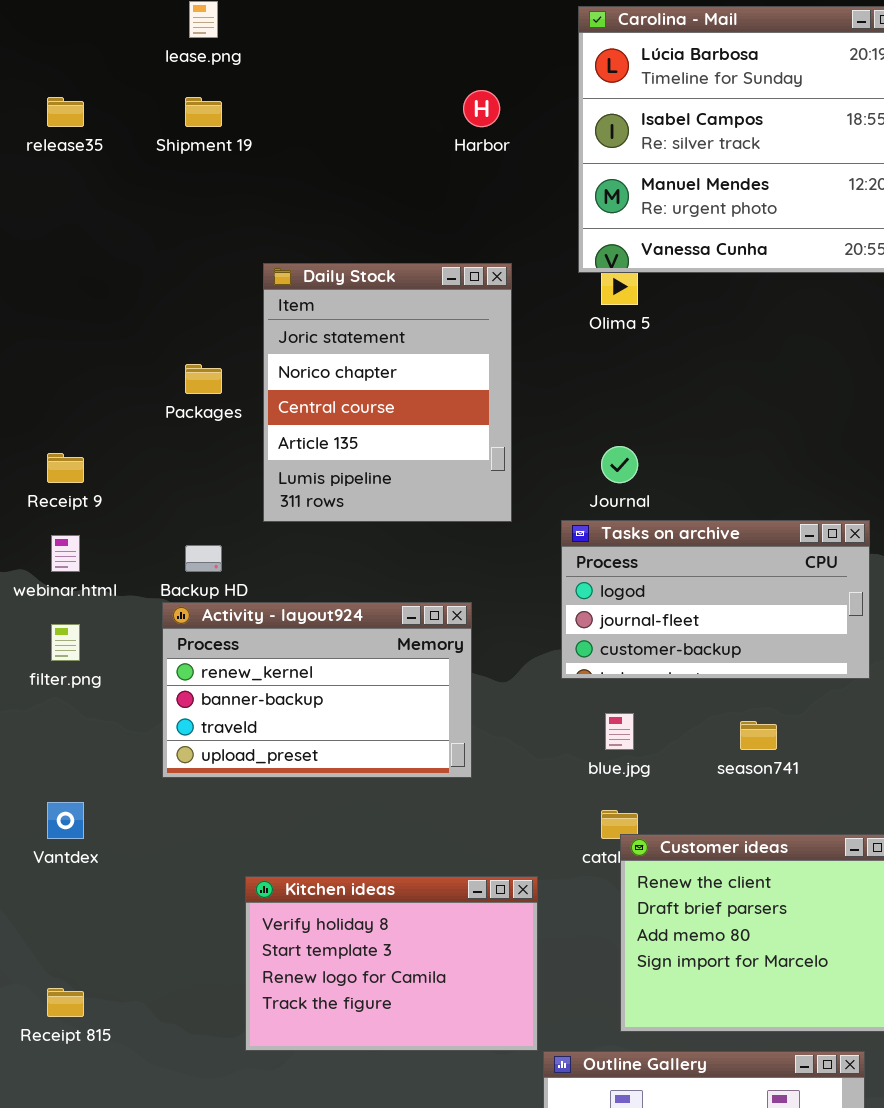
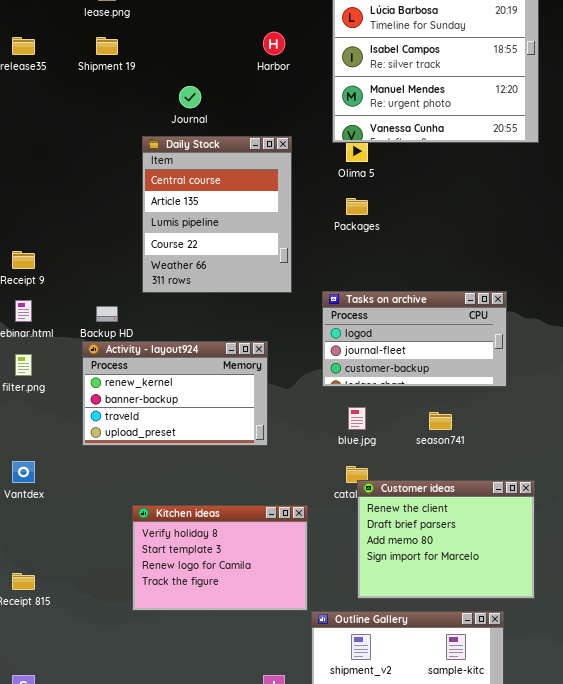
Daily Stock: [263,263,512,522] -> [142,136,292,293], scrolled down 2 rows
Packages: [185,364,222,394] -> [346,198,368,215], moved
Journal: [601,446,638,483] -> [179,86,201,108], moved

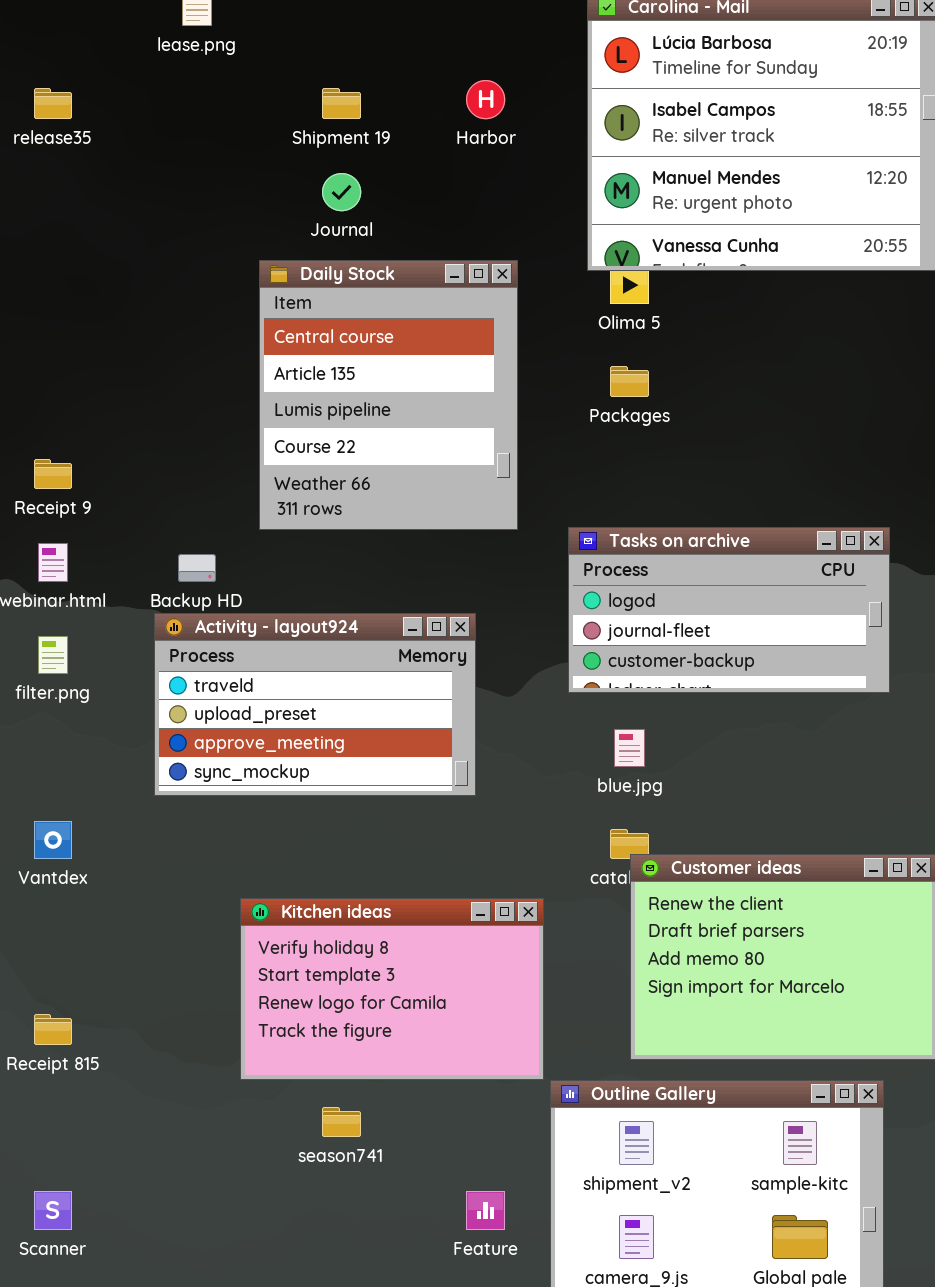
Shipment 19: [96,37,118,55] -> [322,88,361,119], moved
Activity - layout924: [82,341,268,446] -> [154,613,476,796], scrolled down 2 rows
season741: [429,412,452,430] -> [322,1107,361,1137], moved

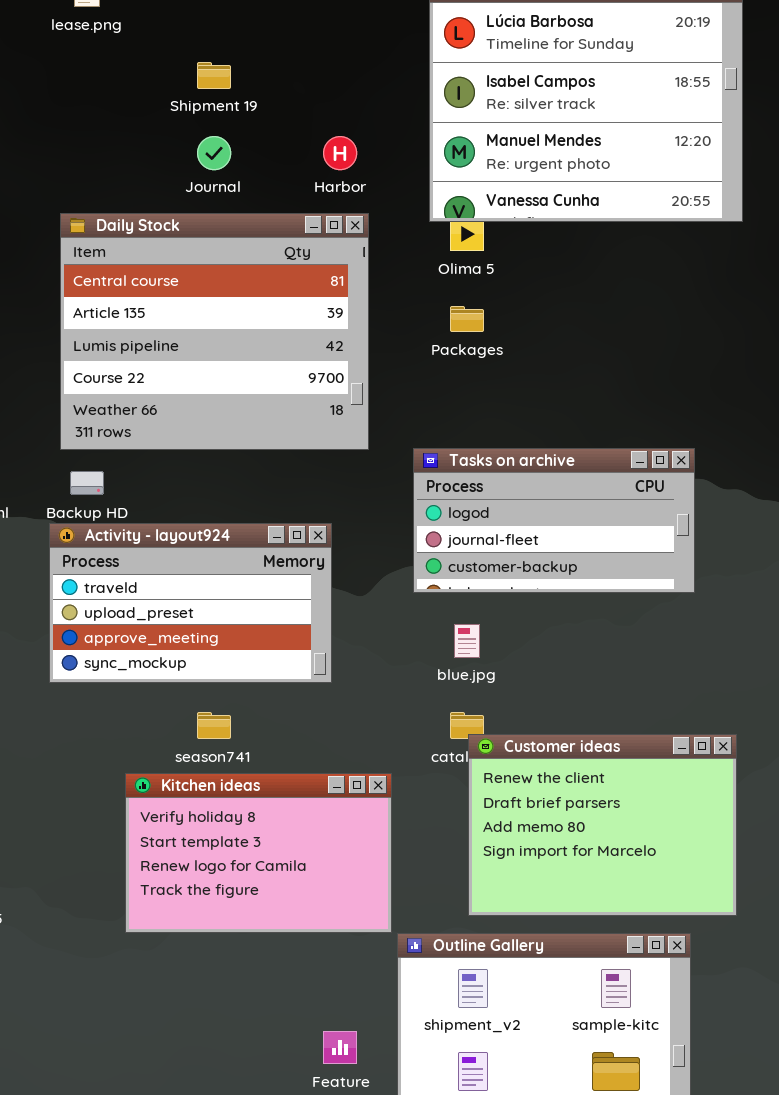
Harbor: [466,80,505,119] -> [323,136,357,170], moved
Daily Stock: [259,260,518,530] -> [60,213,369,450], resized
season741: [322,1107,361,1137] -> [197,712,231,739], moved

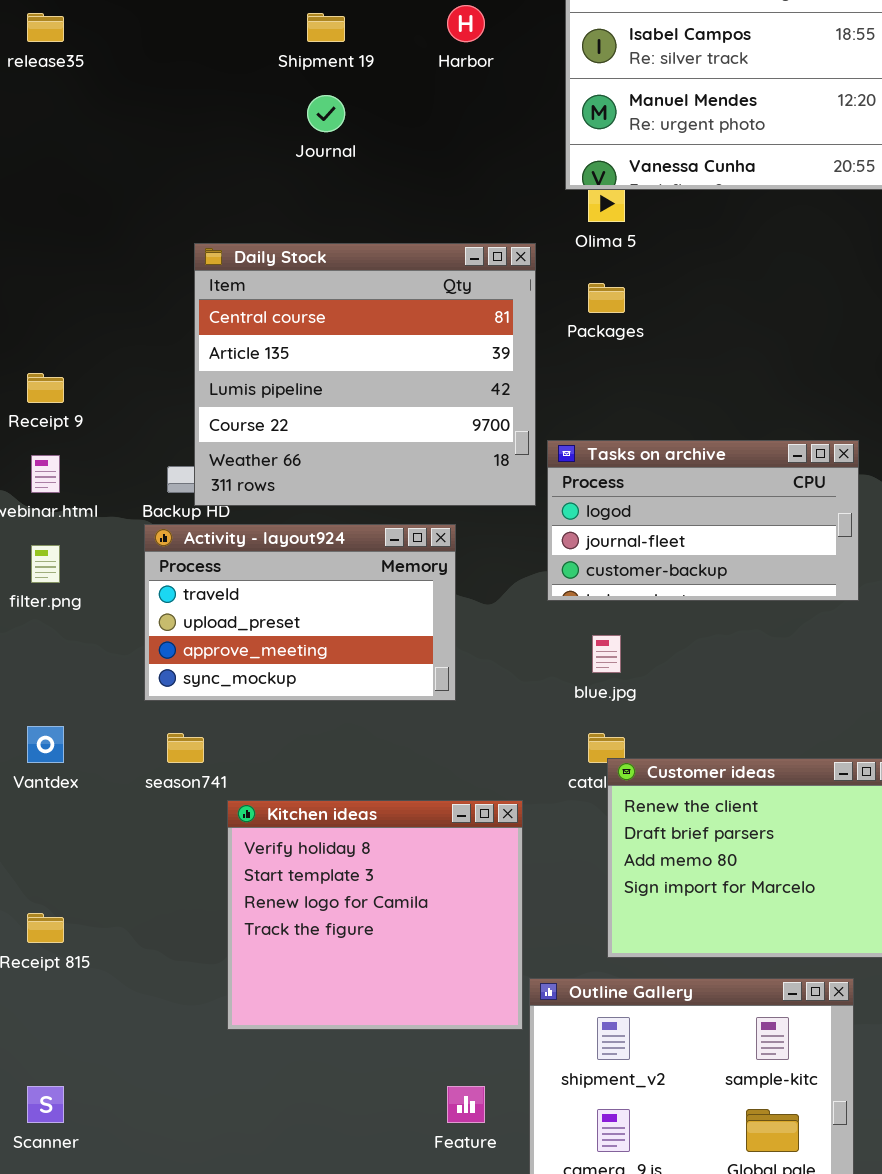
Harbor: [323,136,357,170] -> [447,5,485,42], moved
Daily Stock: [60,213,369,450] -> [194,243,536,506], moved
season741: [197,712,231,739] -> [167,733,204,763], moved
Kitchen ideas: [125,773,392,933] -> [227,800,523,1030], resized

